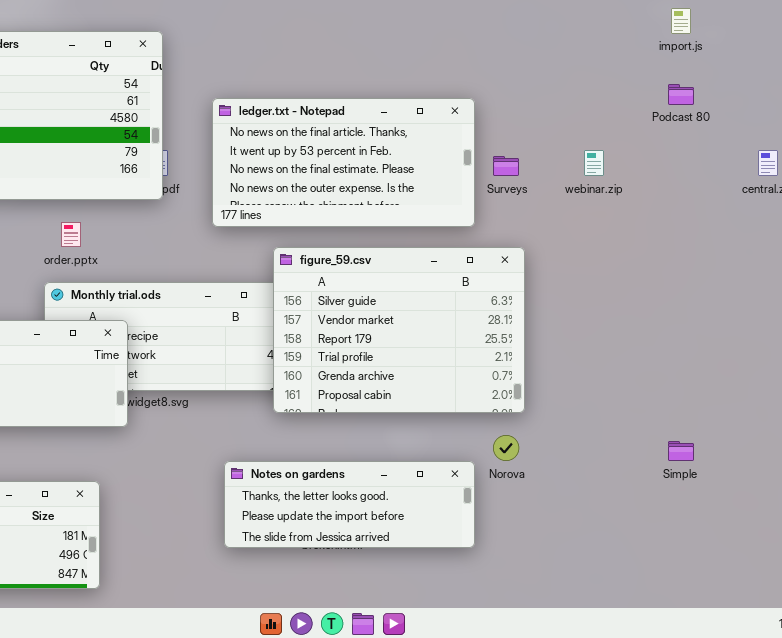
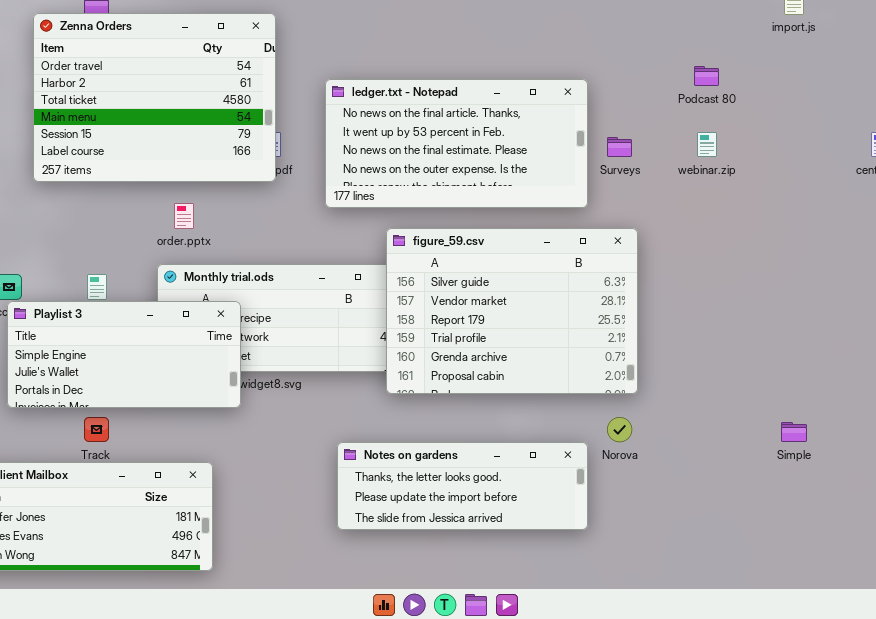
Podcast 80: [668,84,694,105] -> [694,66,719,86], moved

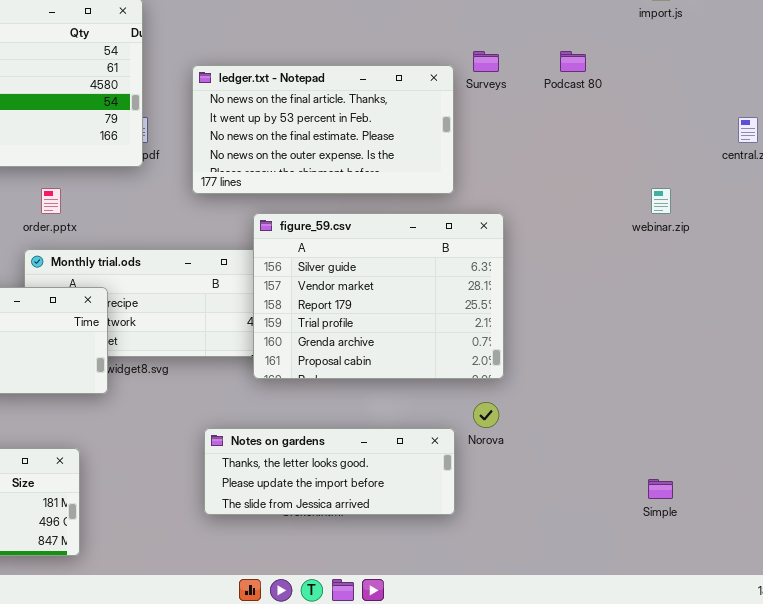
webinar.zip: [697,132,717,157] -> [651,188,671,214], moved
Surveys: [607,137,632,157] -> [473,51,499,72], moved
Simple: [781,422,807,442] -> [648,479,673,499], moved

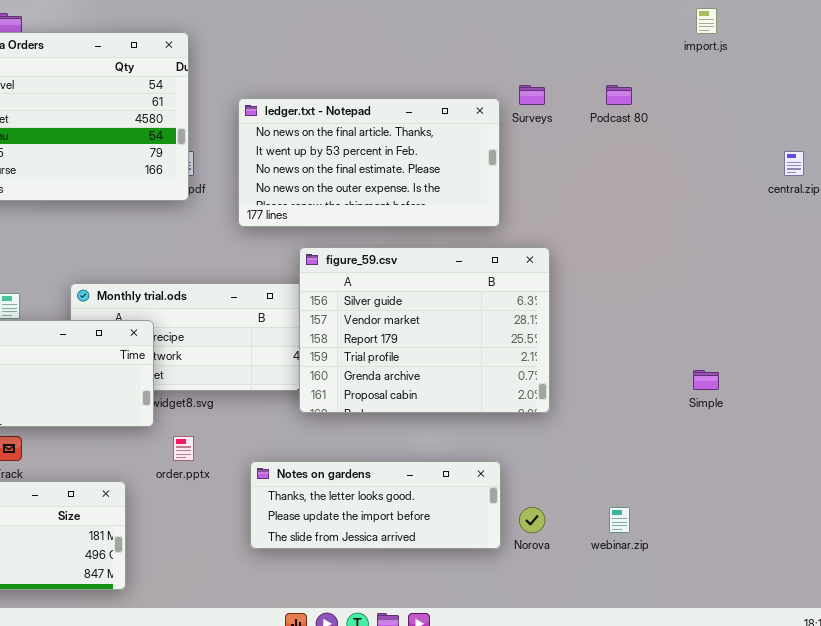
order.pptx: [41,188,61,214] -> [173,436,194,461], moved
webinar.zip: [651,188,671,214] -> [609,507,630,533], moved
Norova: [473,402,499,428] -> [519,507,545,533], moved
Simple: [648,479,673,499] -> [693,370,719,390], moved

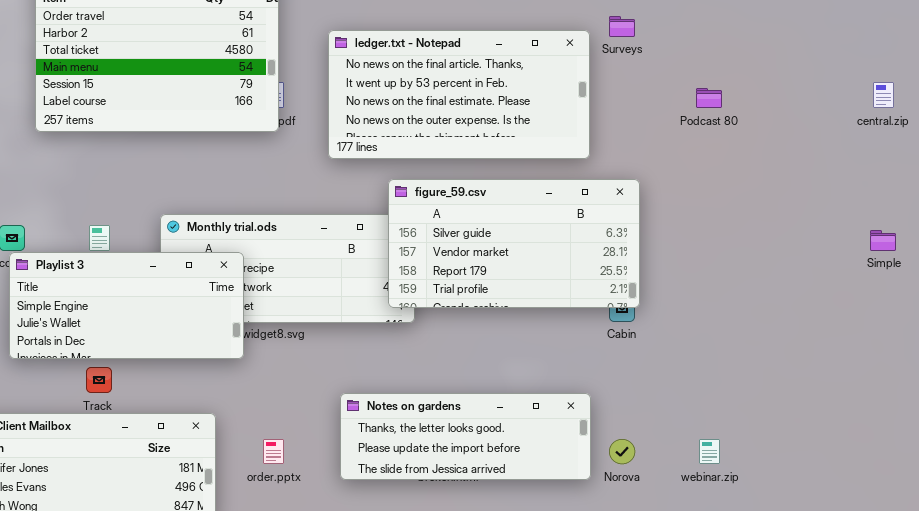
Podcast 80: [606,85,632,105] -> [696,88,722,108], moved
figure_59.csv: [299,247,550,413] -> [388,179,640,308], resized
Simple: [693,370,719,390] -> [870,230,896,251], moved
order.pptx: [173,436,194,461] -> [263,439,284,464], moved

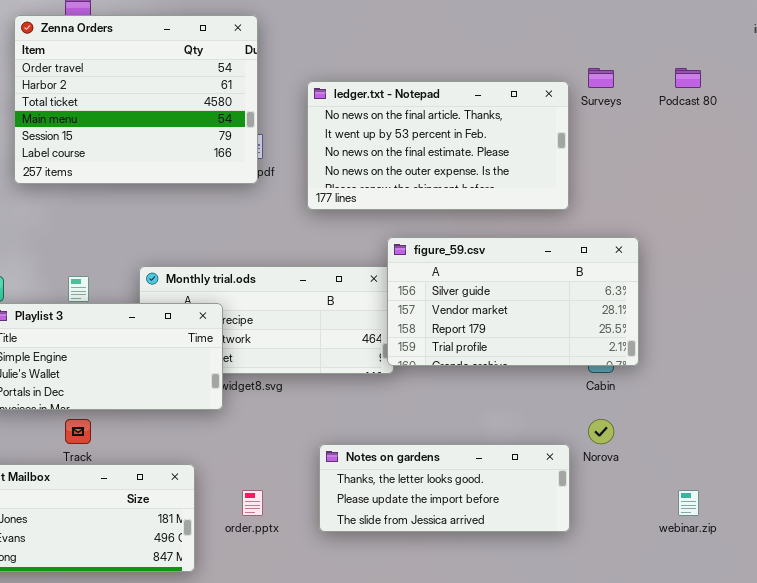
Podcast 80: [696,88,722,108] -> [675,68,701,88], moved
figure_59.csv: [388,179,640,308] -> [387,237,639,366], moved
Norova: [609,439,635,464] -> [588,419,614,444], moved

